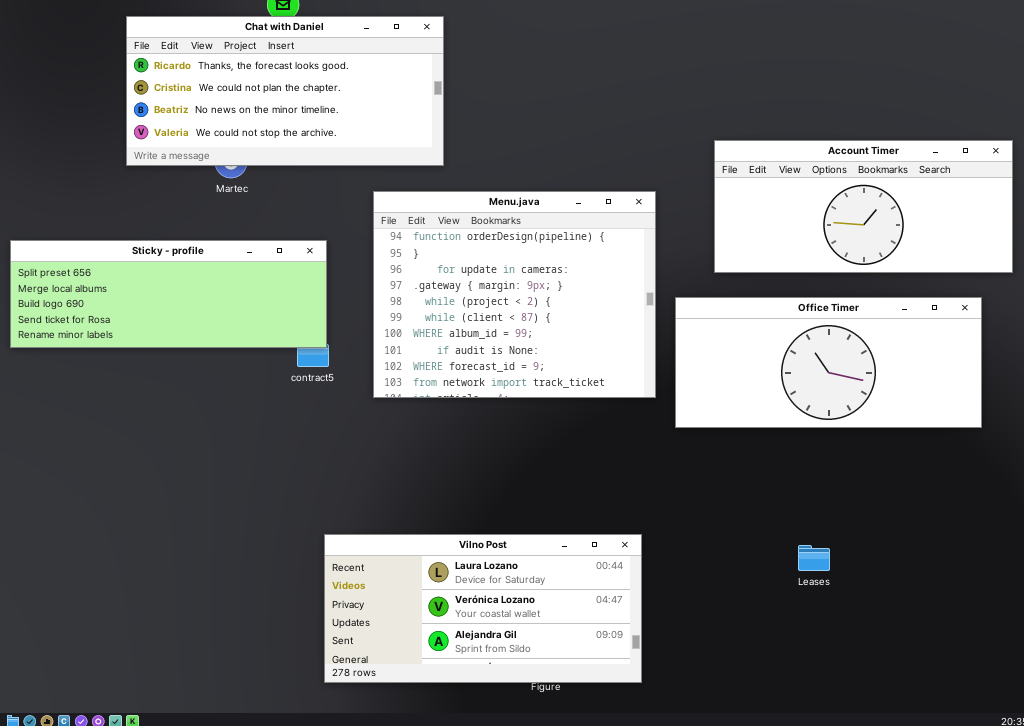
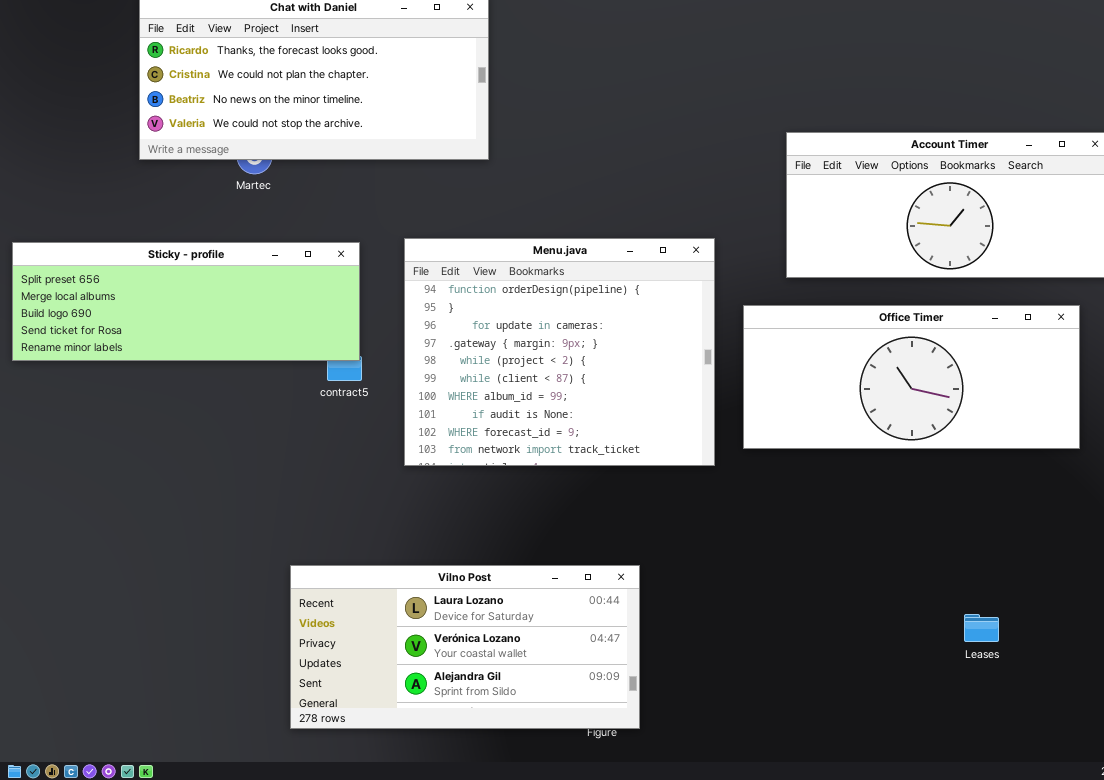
Menu.java: [373,191,656,398] -> [404,238,715,466], moved
Vilno Post: [324,534,642,683] -> [290,565,640,729], moved
Leases: [798,545,830,571] -> [964,614,999,642], moved

